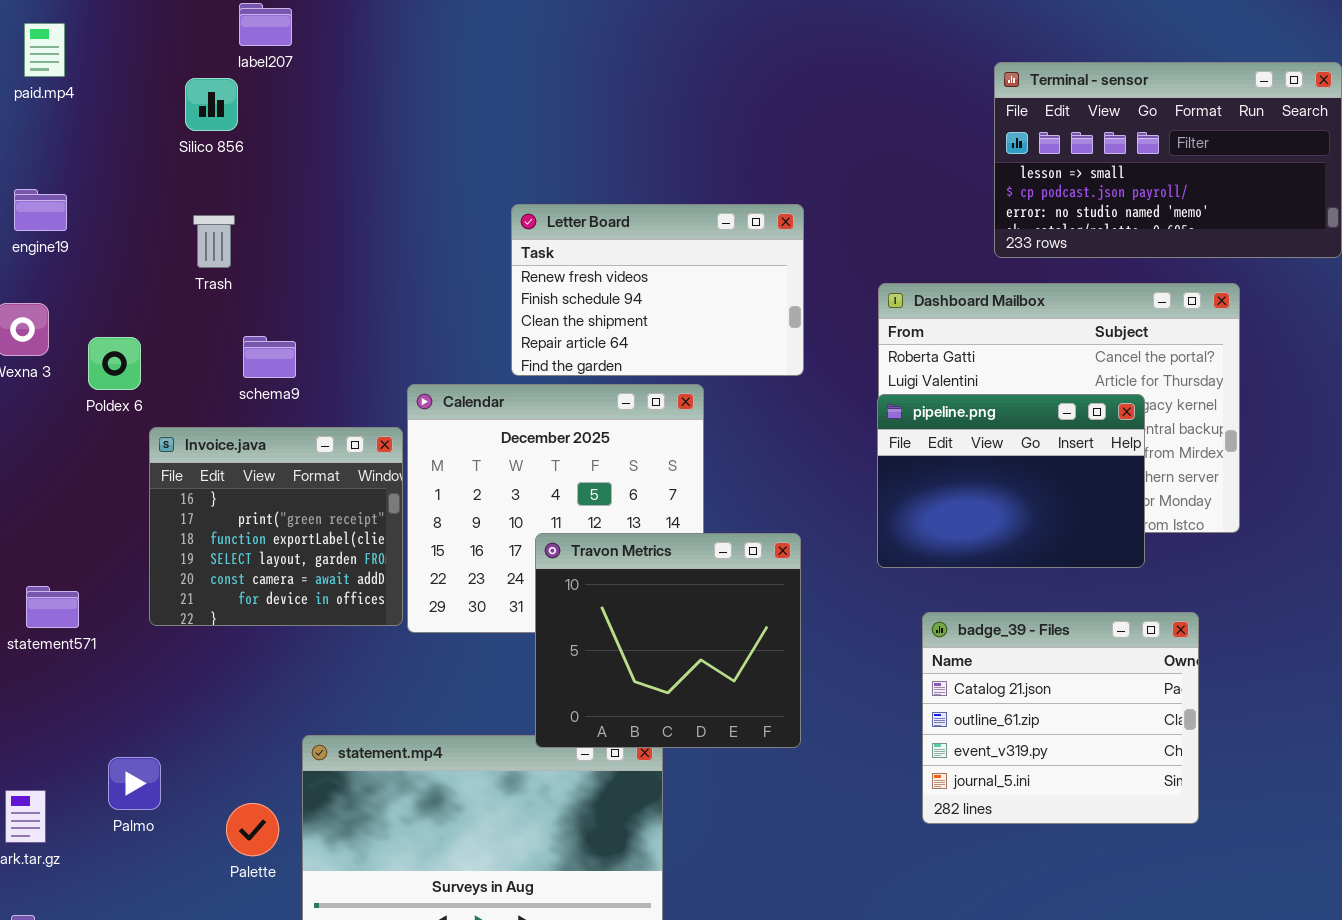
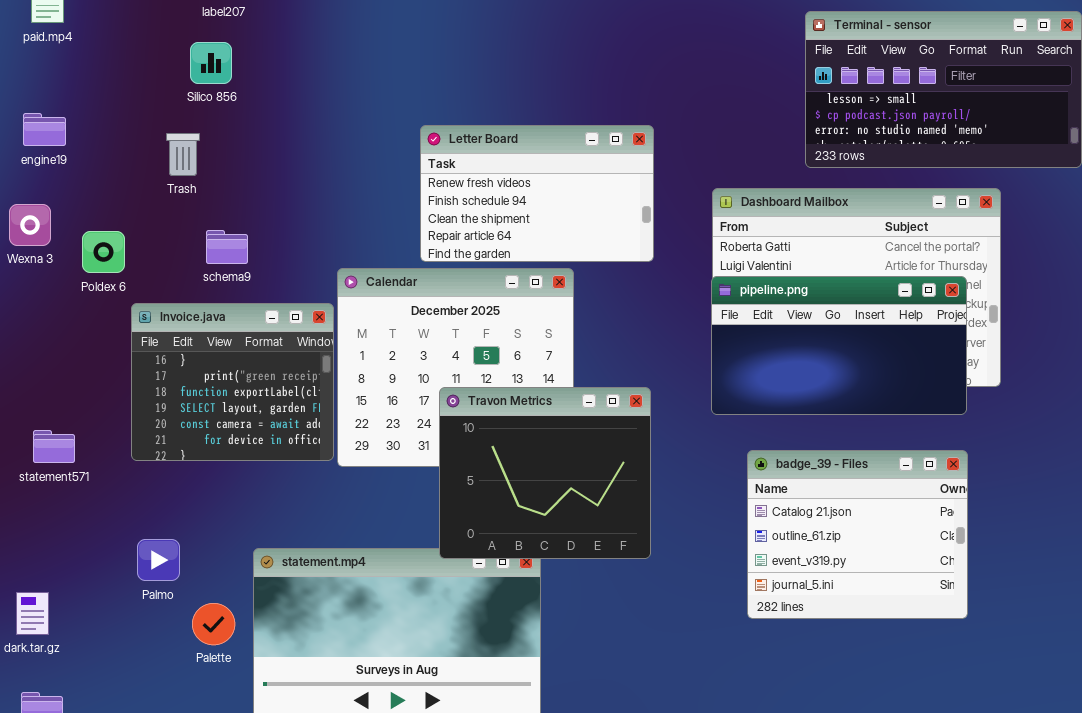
Silico 856: [185,78,238,131] -> [190,42,232,84], moved
pipeline.png: [877,394,1145,568] -> [711,276,967,415], resized
Palmo: [108,757,161,810] -> [137,539,180,581], moved

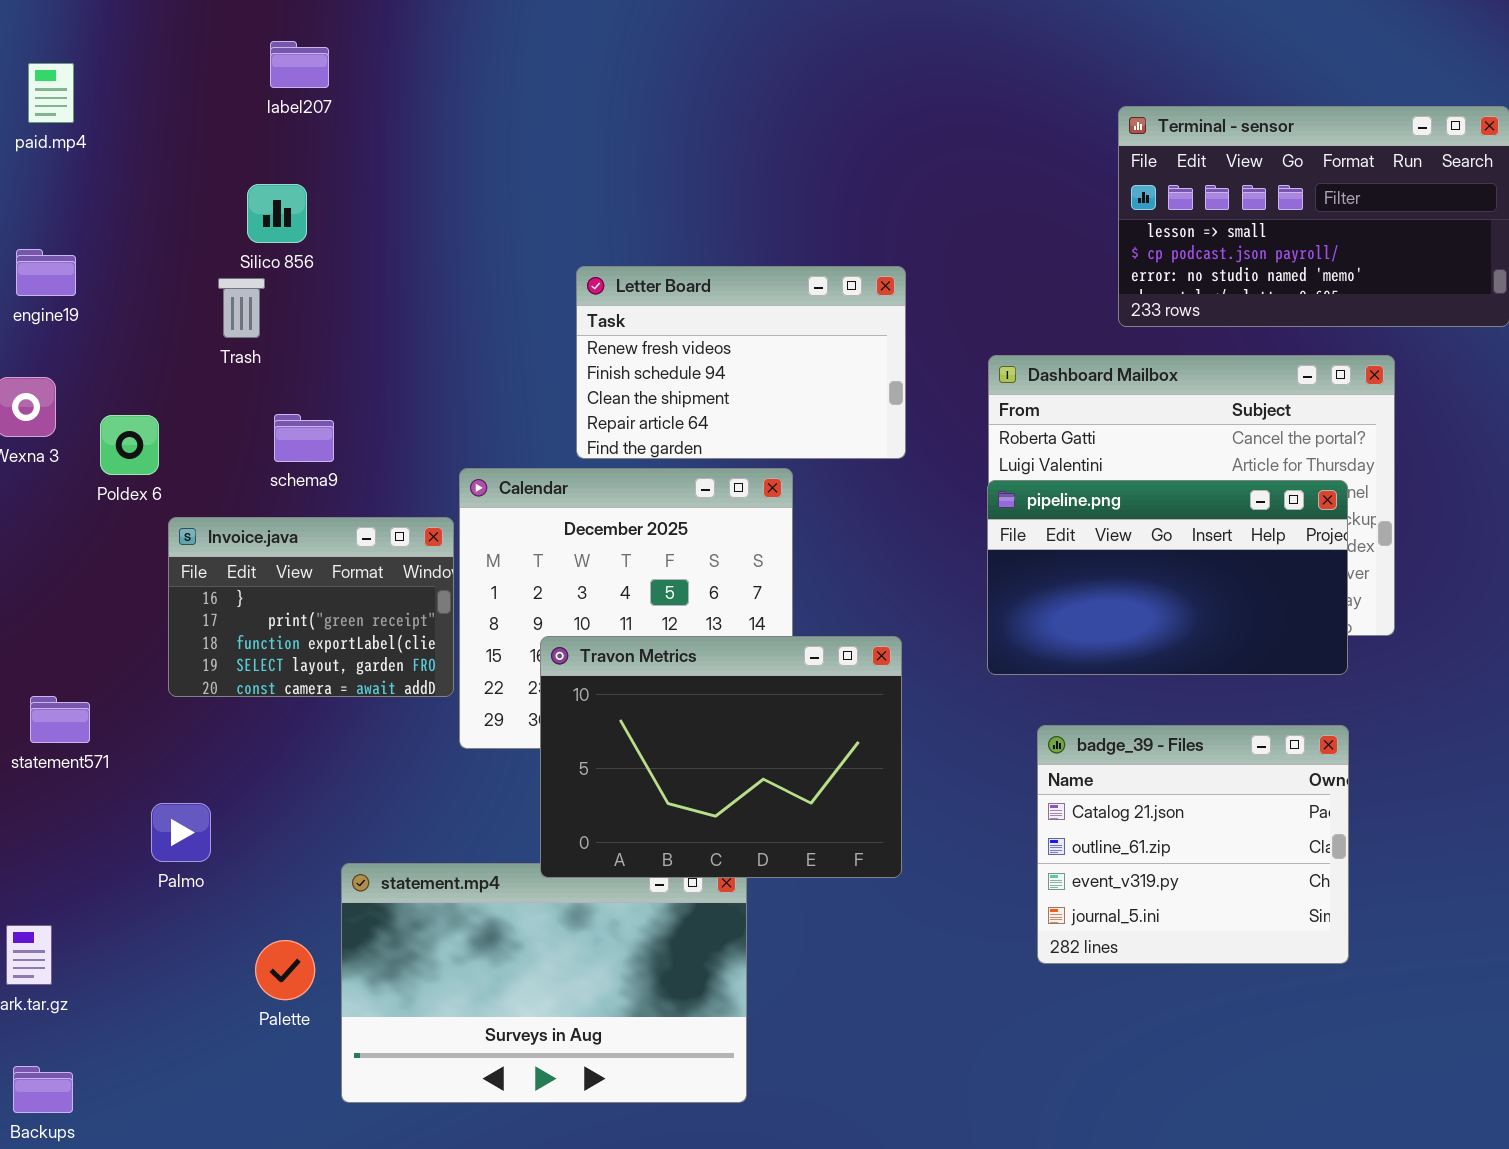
Silico 856: [190,42,232,84] -> [247,184,307,243], moved
Invoice.java: [131,303,334,461] -> [168,517,454,697], resized
Travon Metrics: [439,387,651,559] -> [540,636,902,878], resized
Palmo: [137,539,180,581] -> [151,803,211,862], moved

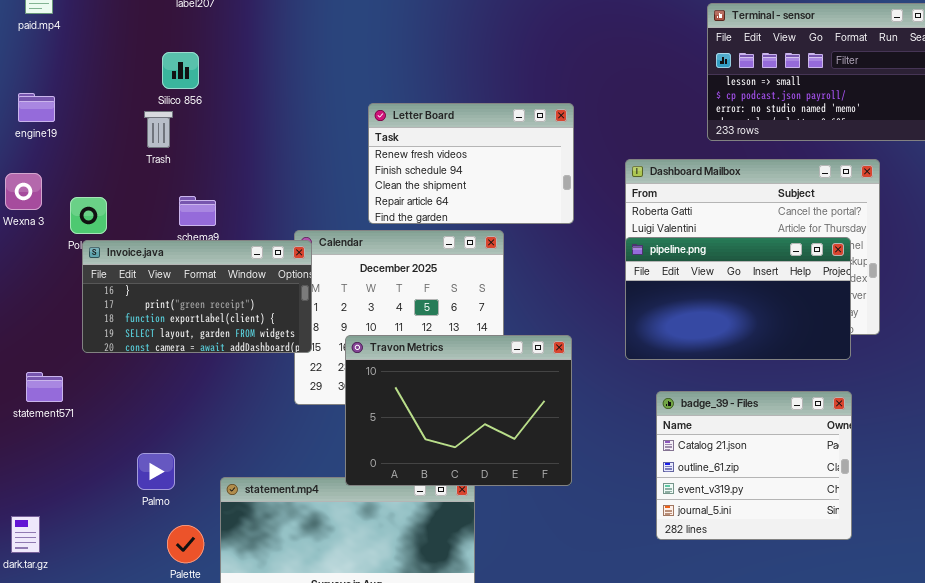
Invoice.java: [168,517,454,697] -> [82,240,312,353], moved, resized
Palmo: [151,803,211,862] -> [137,453,175,490], moved

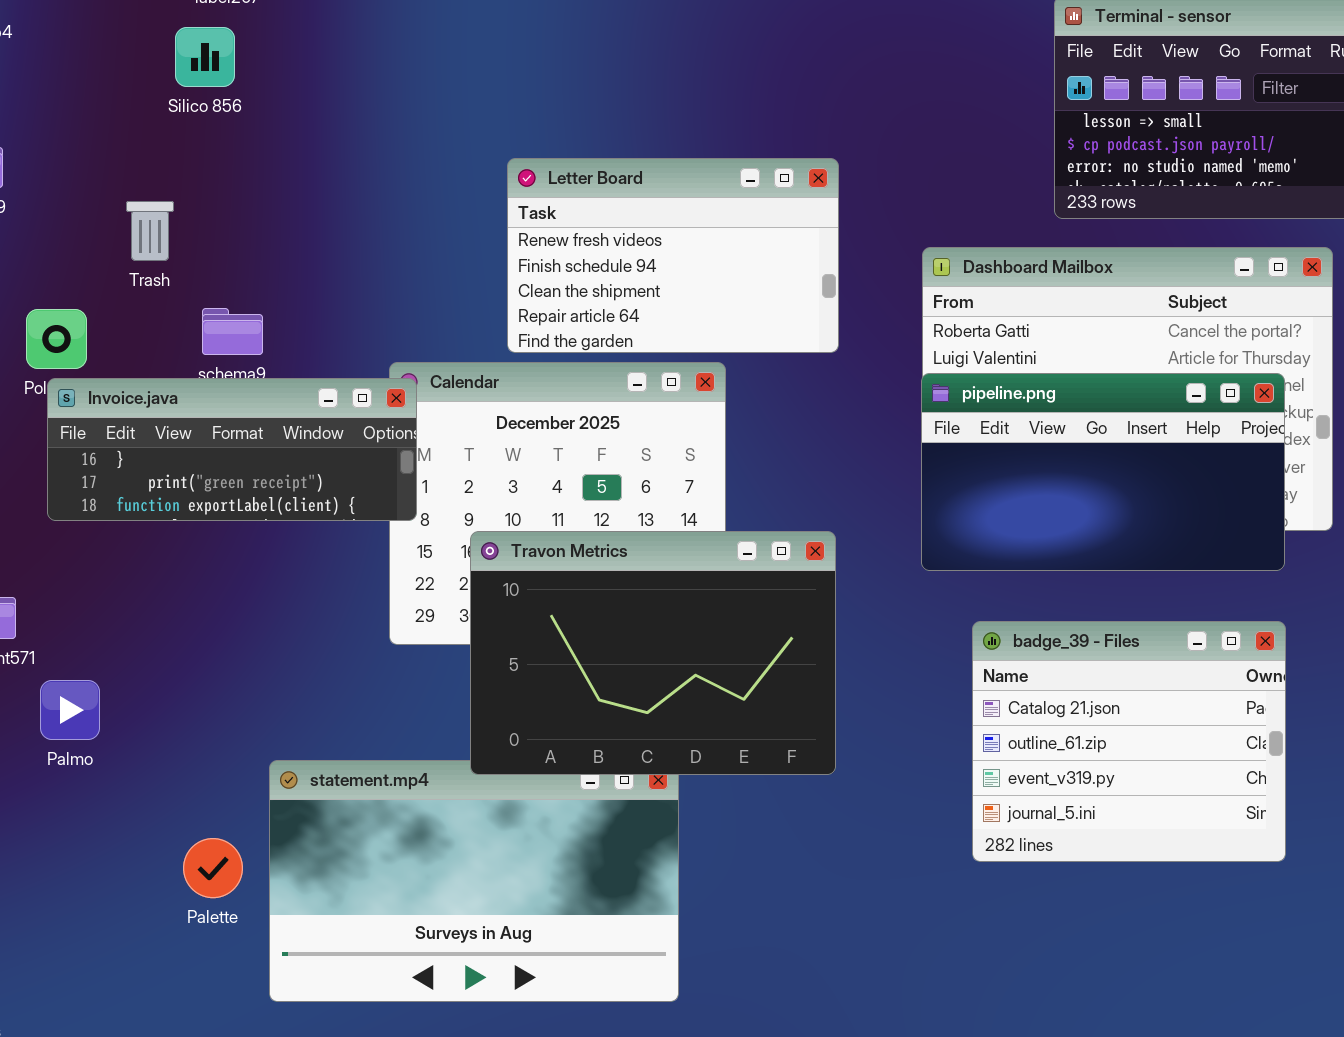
Silico 856: [162,52,199,89] -> [175,27,235,87], moved
Trash: [144,111,173,148] -> [126,201,174,261], moved
Invoice.java: [82,240,312,353] -> [47,378,417,521], resized
Palmo: [137,453,175,490] -> [40,680,100,740], moved

